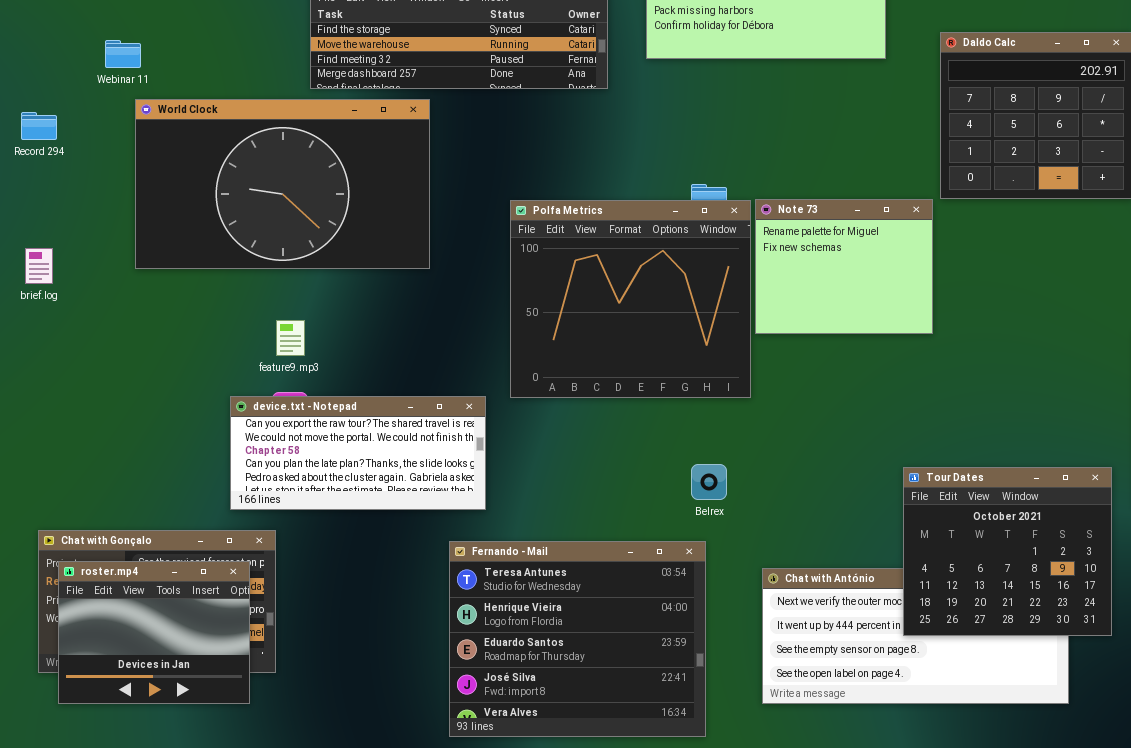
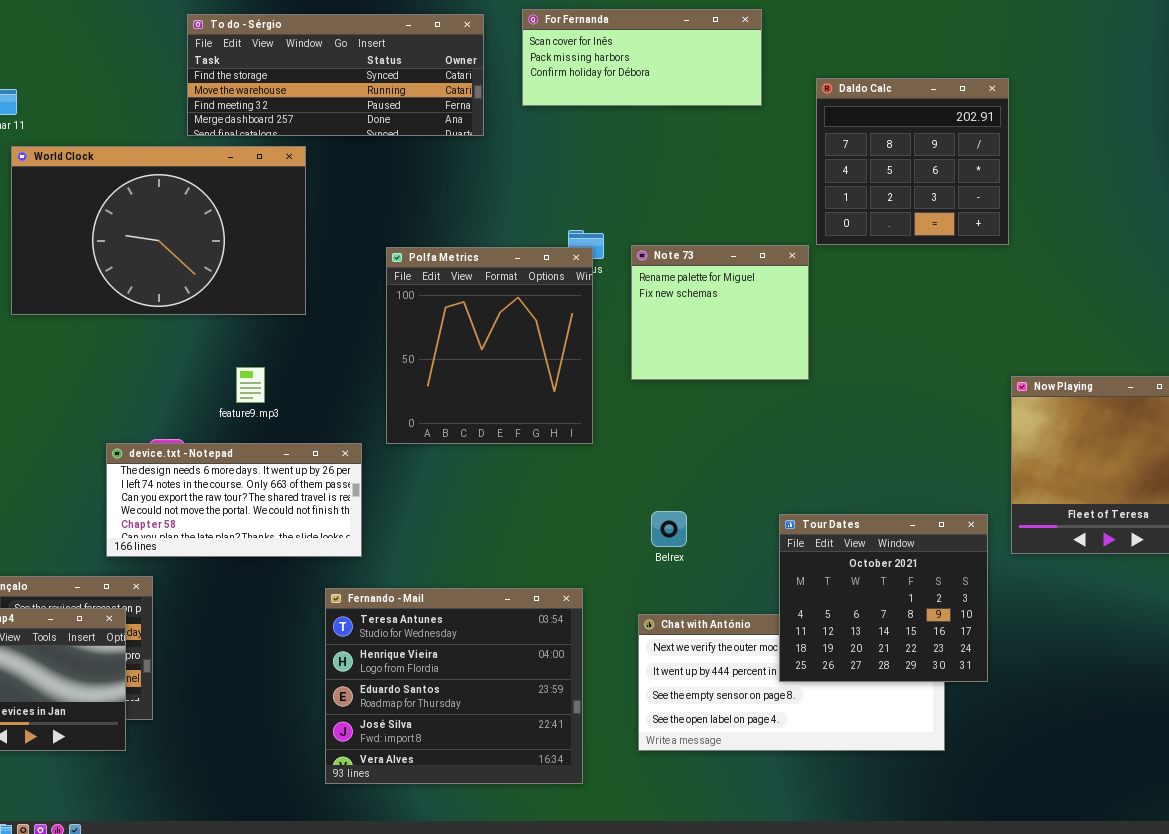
Polfa Metrics: [510,200,751,398] -> [386,247,593,444], resized
feature9.mp3: [276,320,305,356] -> [236,367,265,403], moved
device.txt - Notepad: [230,396,486,510] -> [106,443,362,557], scrolled up 2 rows
Belrex: [691,464,727,500] -> [651,511,687,547], moved

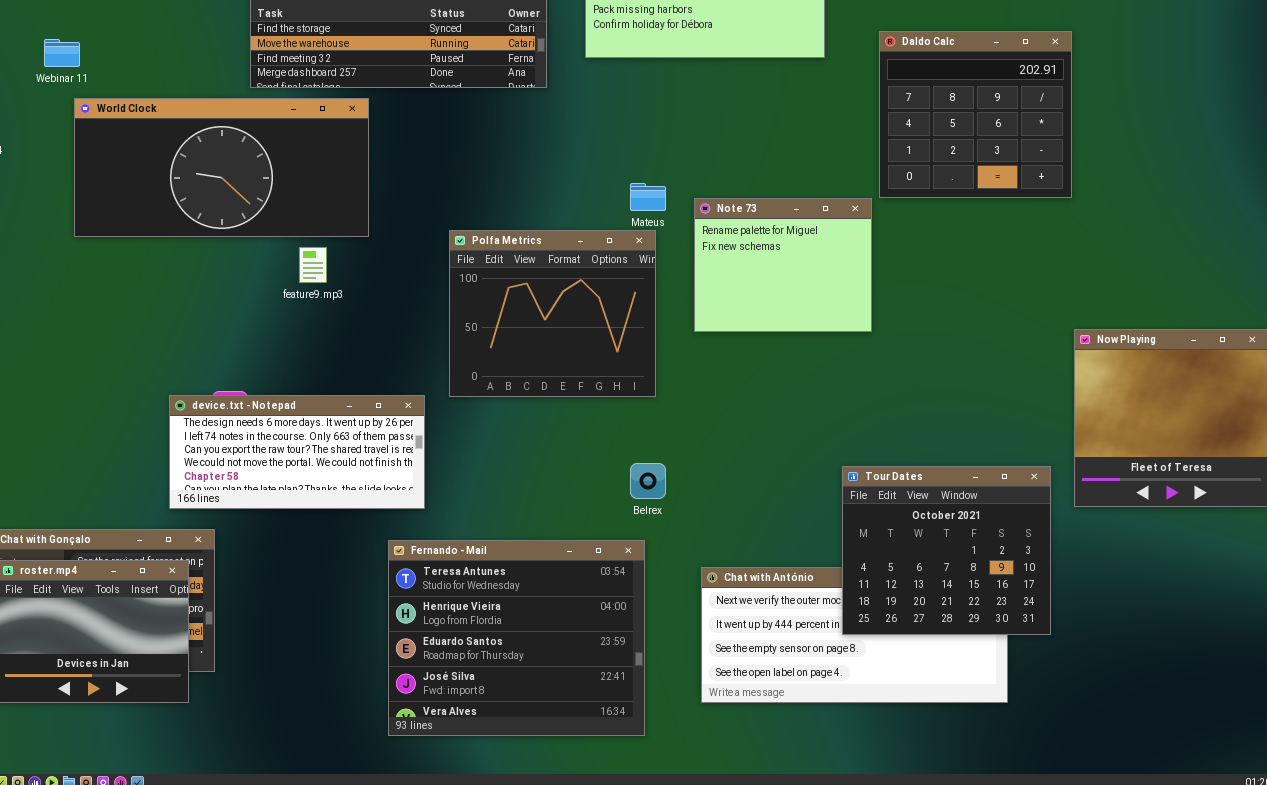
World Clock: [11,146,306,315] -> [74,98,369,237], resized
Polfa Metrics: [386,247,593,444] -> [449,230,656,397], resized
feature9.mp3: [236,367,265,403] -> [299,247,327,283], moved
Belrex: [651,511,687,547] -> [630,463,666,499], moved

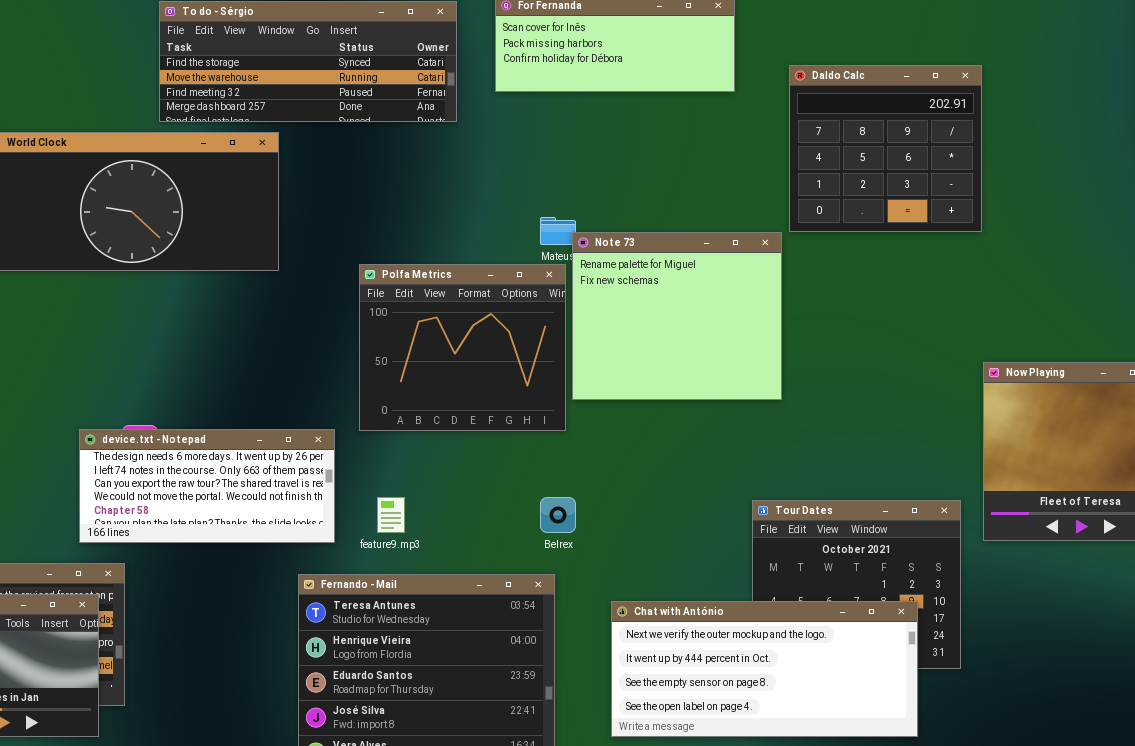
Note 73: [694,198,872,332] -> [572,232,782,400], resized
feature9.mp3: [299,247,327,283] -> [377,497,405,533], moved
Chat with António: [701,567,1008,703] -> [611,601,918,737], raised

